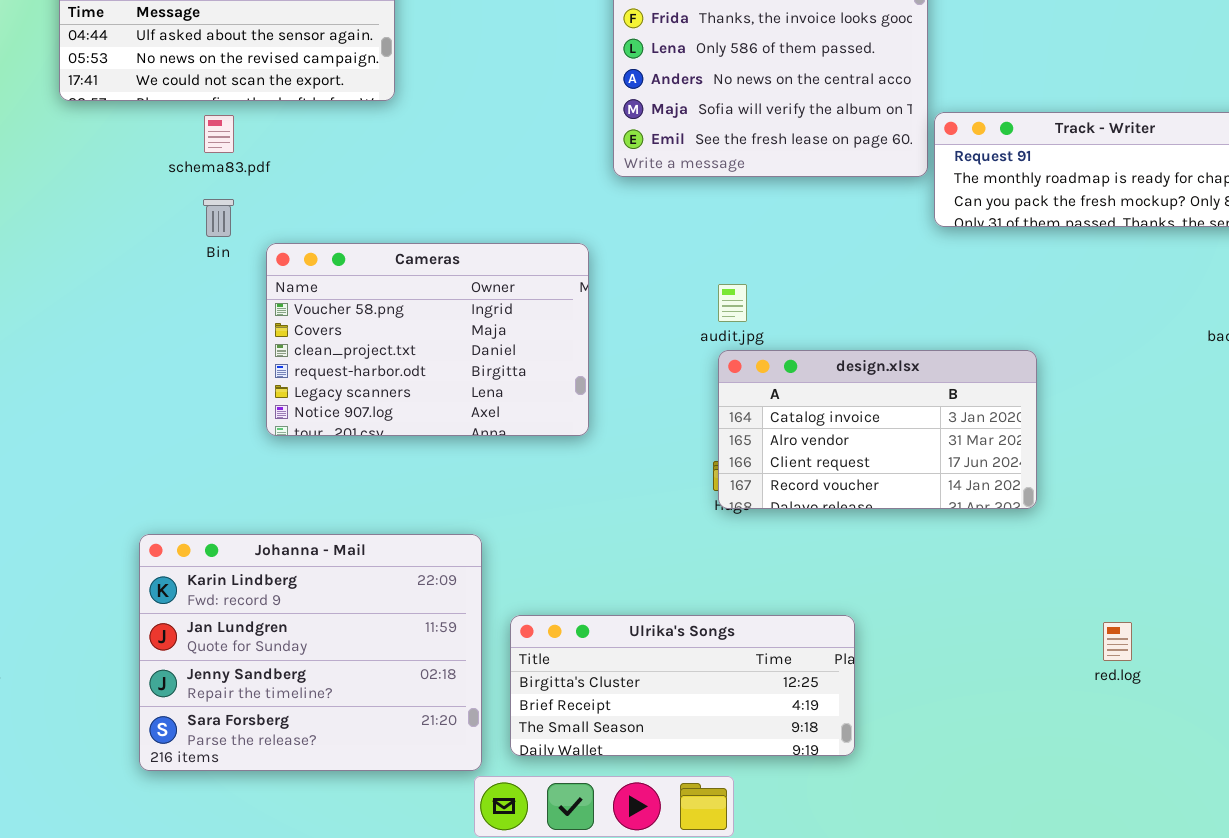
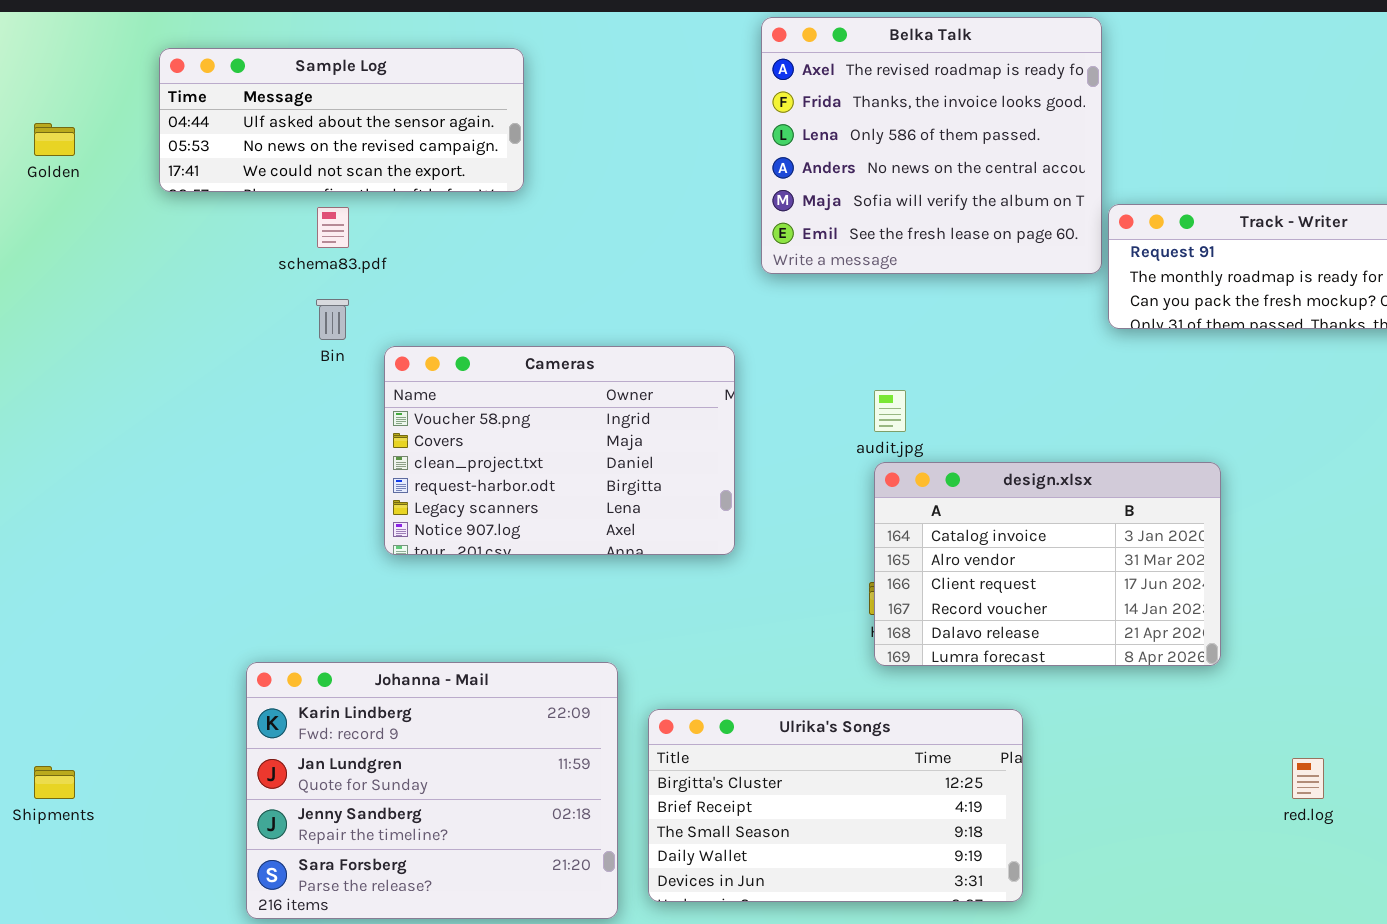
design.xlsx: [718,350,1037,509] -> [874,462,1221,666], resized
Ulrika's Songs: [510,615,855,756] -> [648,709,1023,902], resized

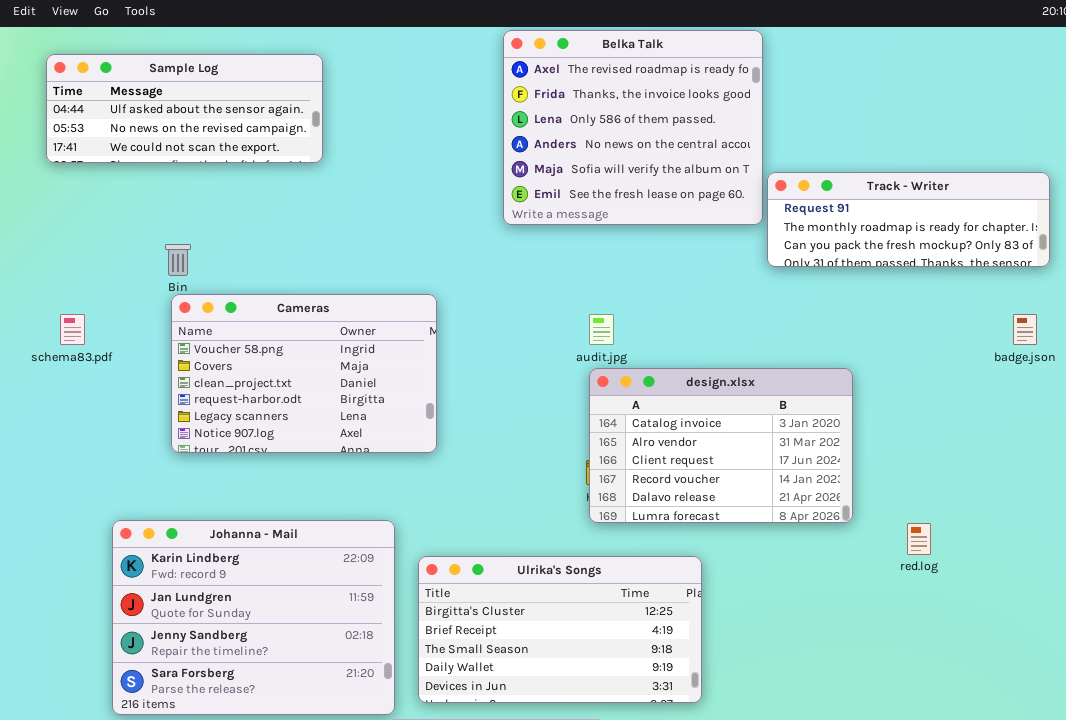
schema83.pdf: [317,207,349,248] -> [60,314,85,345], moved
Cameras: [384,346,735,555] -> [171,294,437,453], moved
red.log: [1292,758,1324,799] -> [907,523,931,555], moved

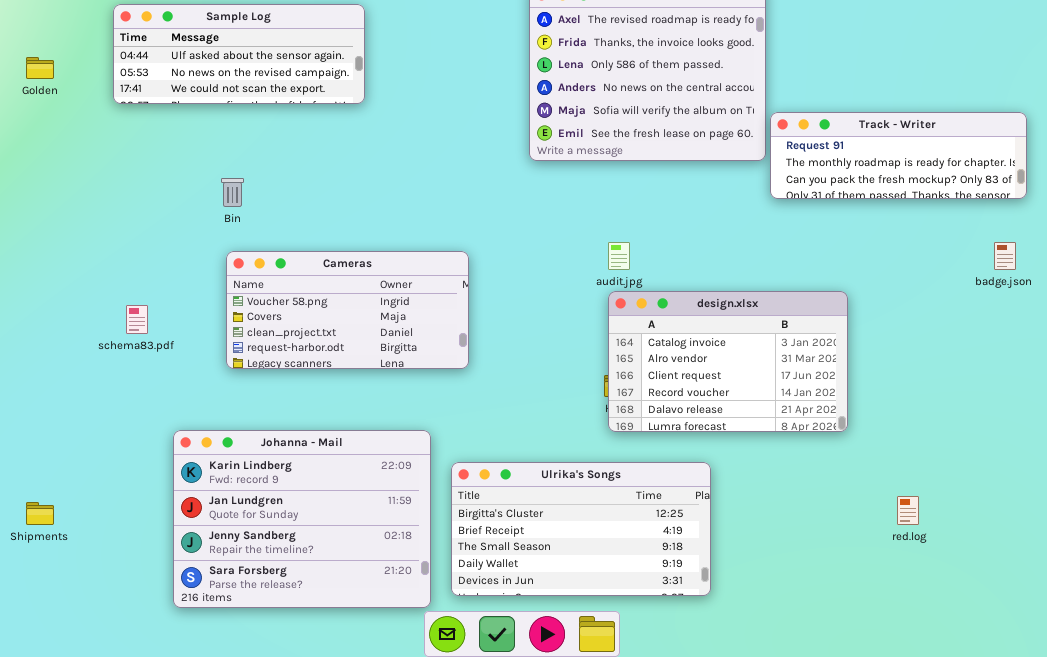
Cameras: [171,294,437,453] -> [226,251,469,369], resized
schema83.pdf: [60,314,85,345] -> [126,305,148,334], moved
red.log: [907,523,931,555] -> [897,496,919,525], moved

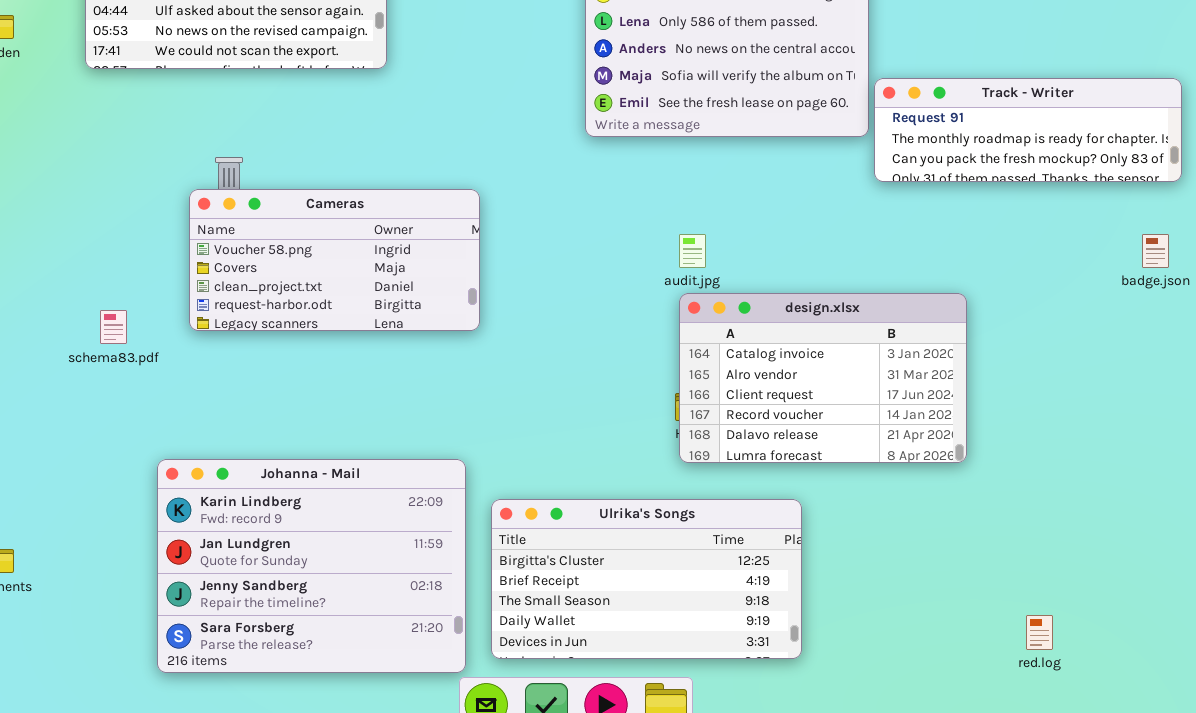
Cameras: [226,251,469,369] -> [189,189,480,331], moved
red.log: [897,496,919,525] -> [1026,615,1053,650], moved

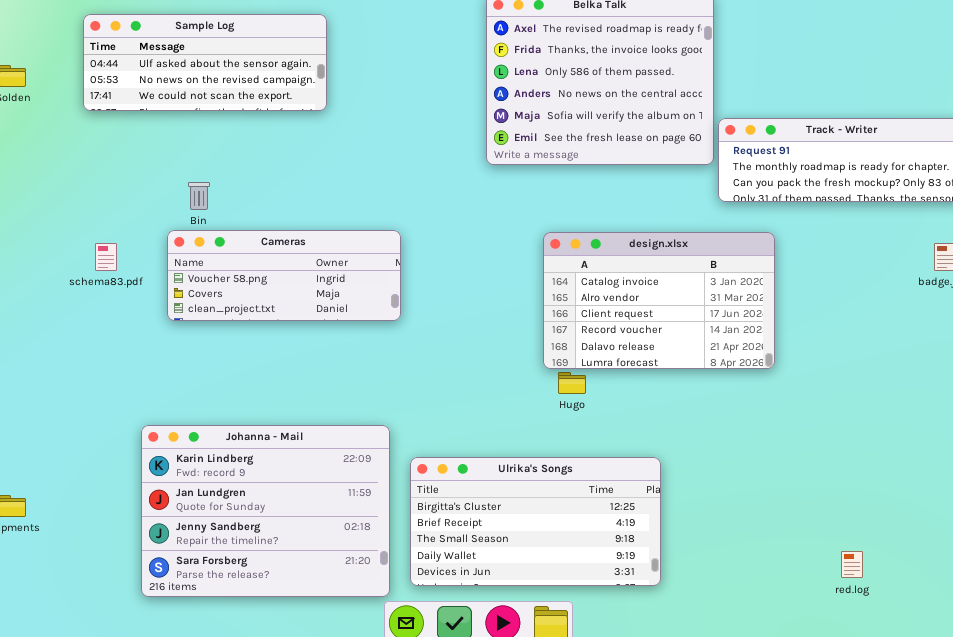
Cameras: [189,189,480,331] -> [167,230,401,321], resized
design.xlsx: [679,293,967,463] -> [543,232,775,369], moved
schema83.pdf: [100,310,127,344] -> [95,243,117,271], moved

